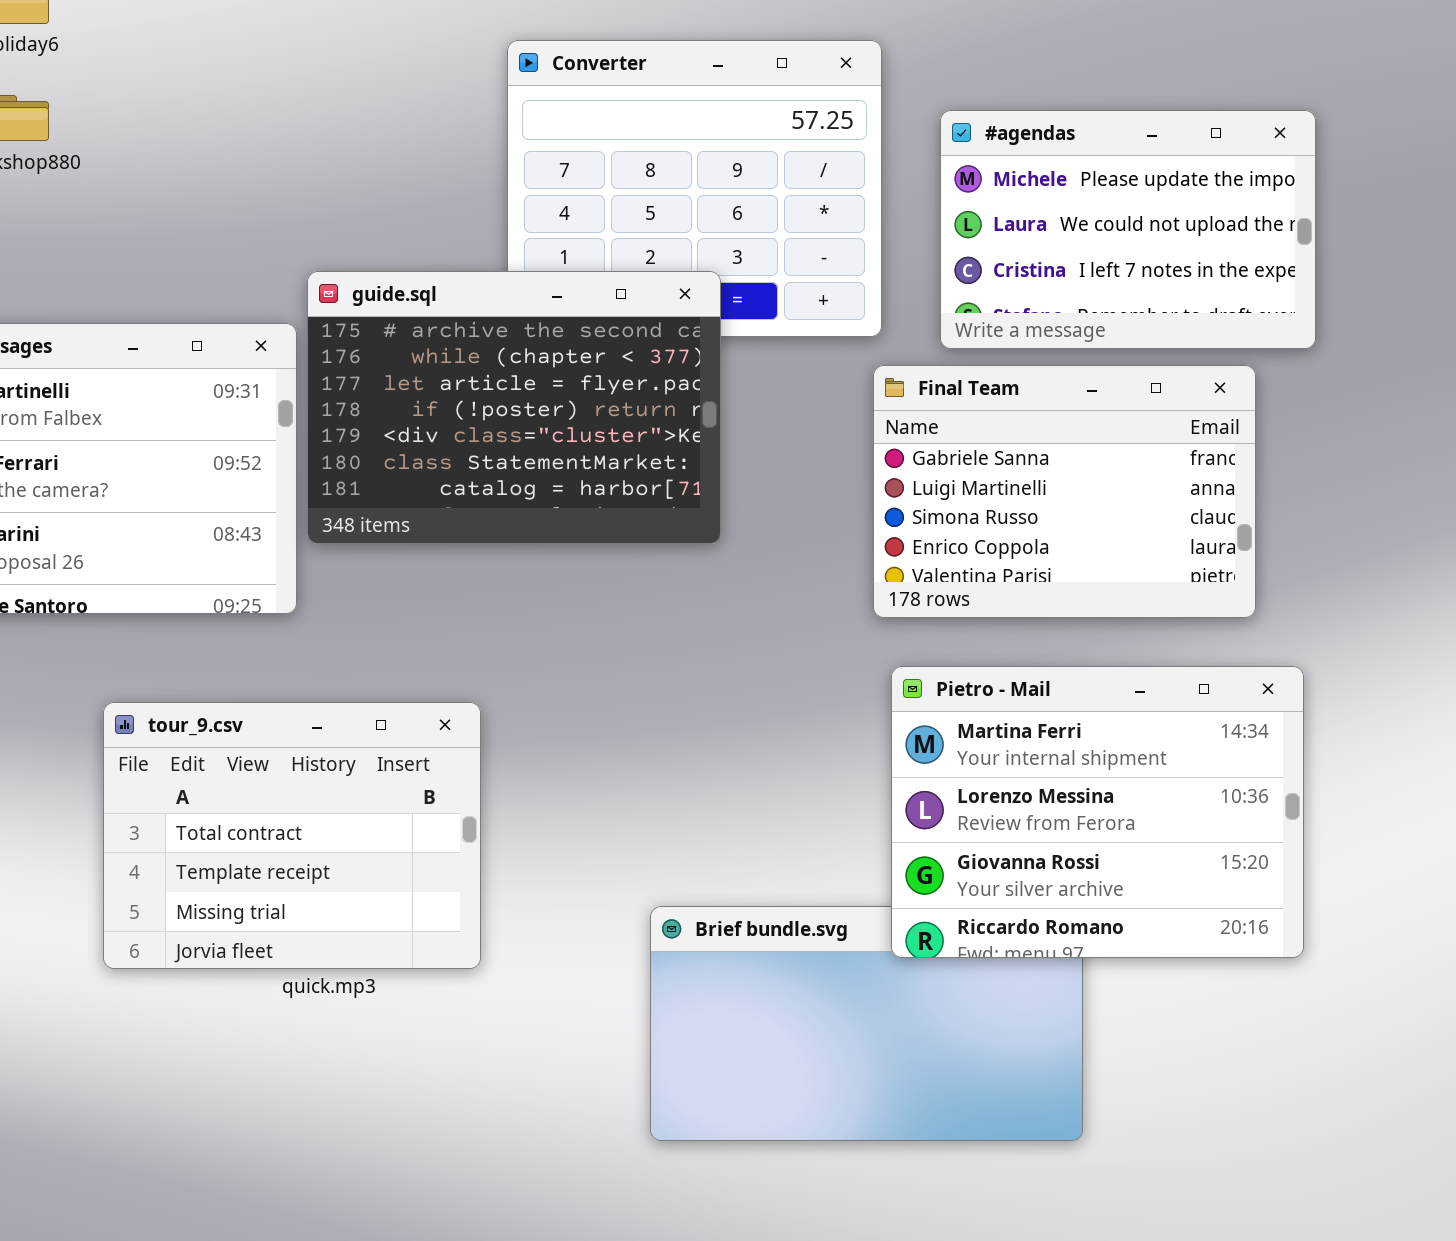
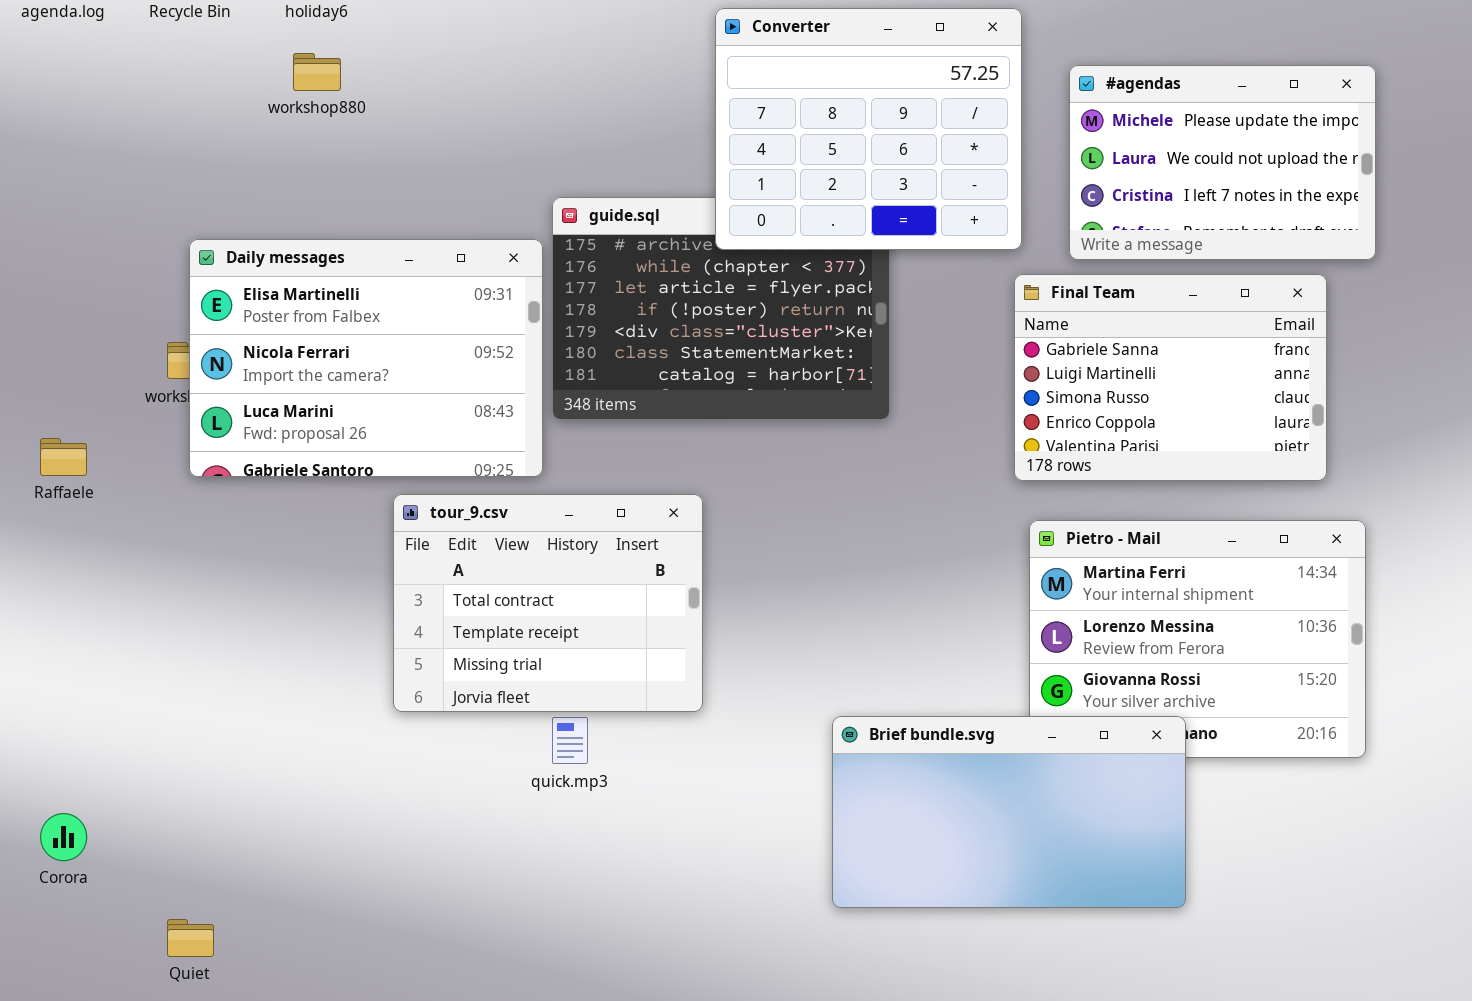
Converter: [507,40,882,337] -> [715,8,1022,250], raised
tour_9.csv: [103,702,481,969] -> [393,494,703,712], moved
Brief bundle.svg: [650,906,1083,1141] -> [832,716,1186,908], raised

